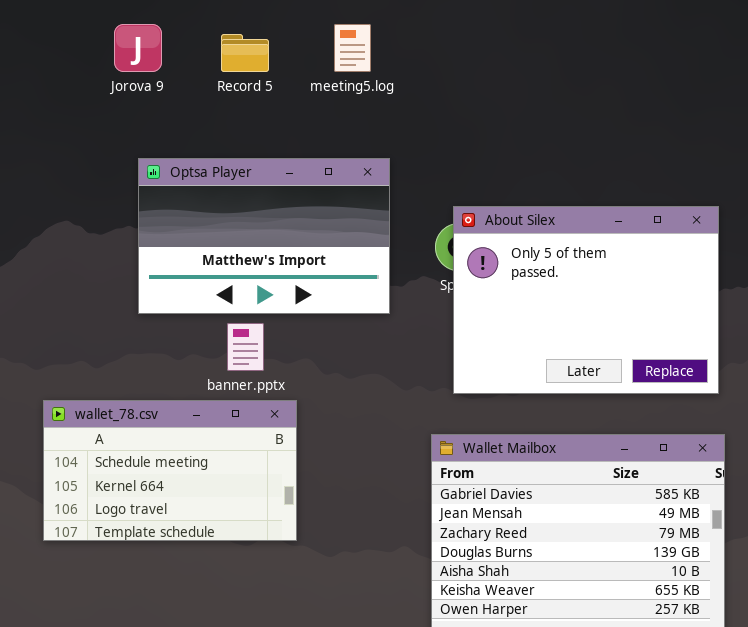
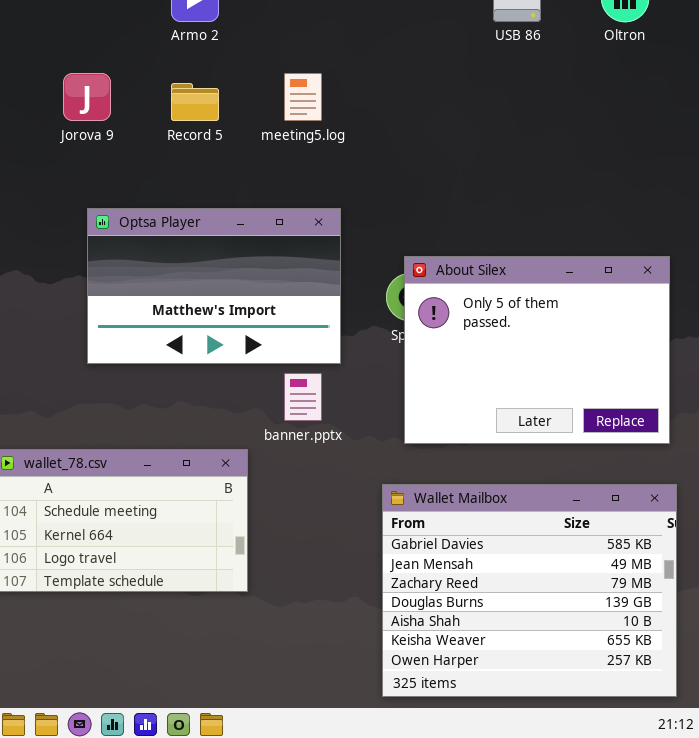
banner.pptx: [227,323,264,371] -> [284,373,322,421], moved

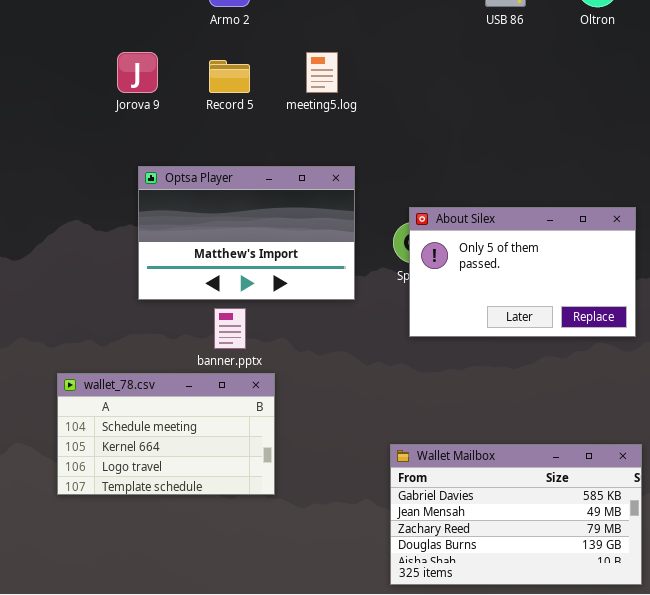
About Silex: [404,256,670,444] -> [409,207,636,337], resized
banner.pptx: [284,373,322,421] -> [214,308,246,349], moved
Wallet Mailbox: [382,484,677,697] -> [390,444,642,585], resized

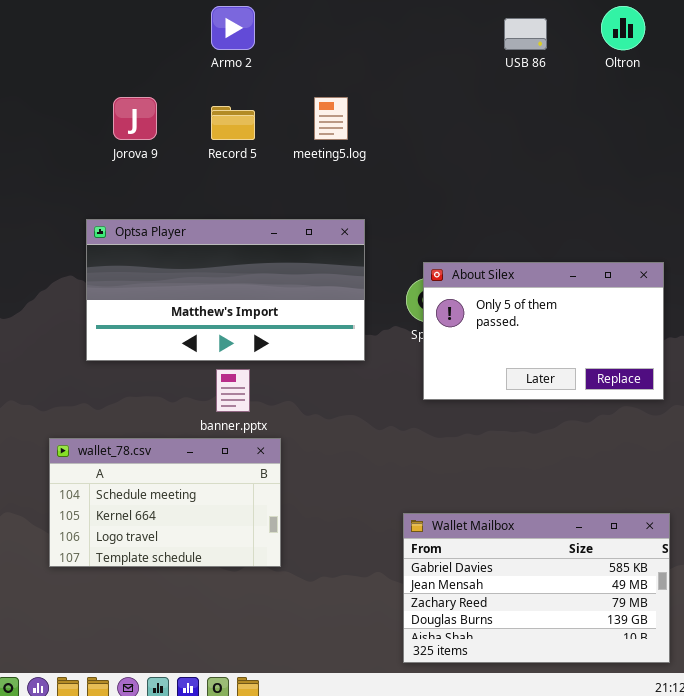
Optsa Player: [138,166,355,300] -> [86,219,365,361], resized

